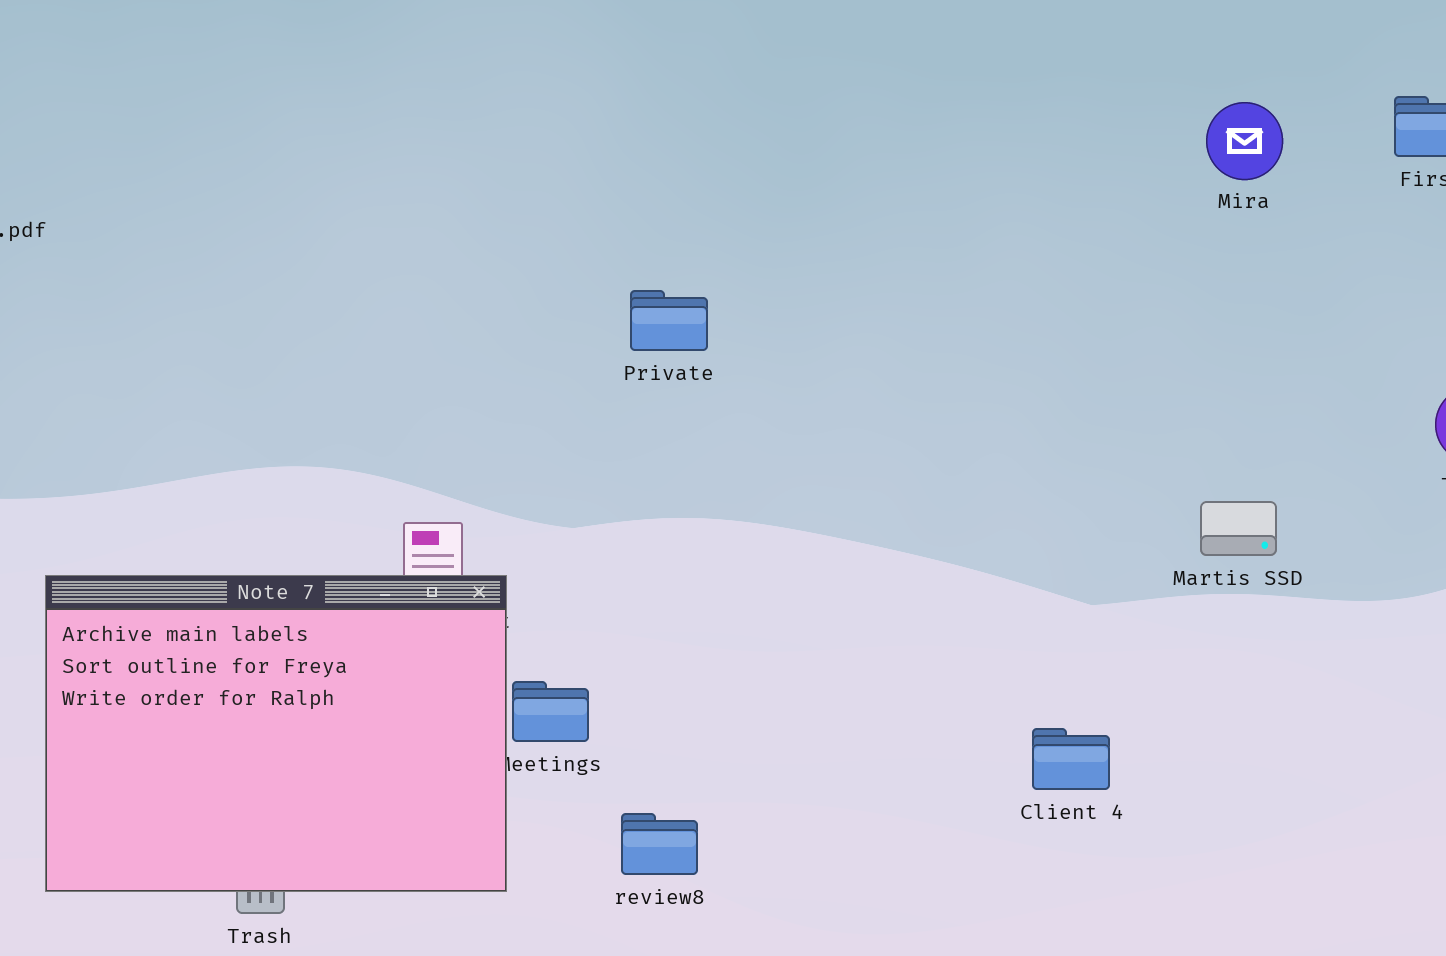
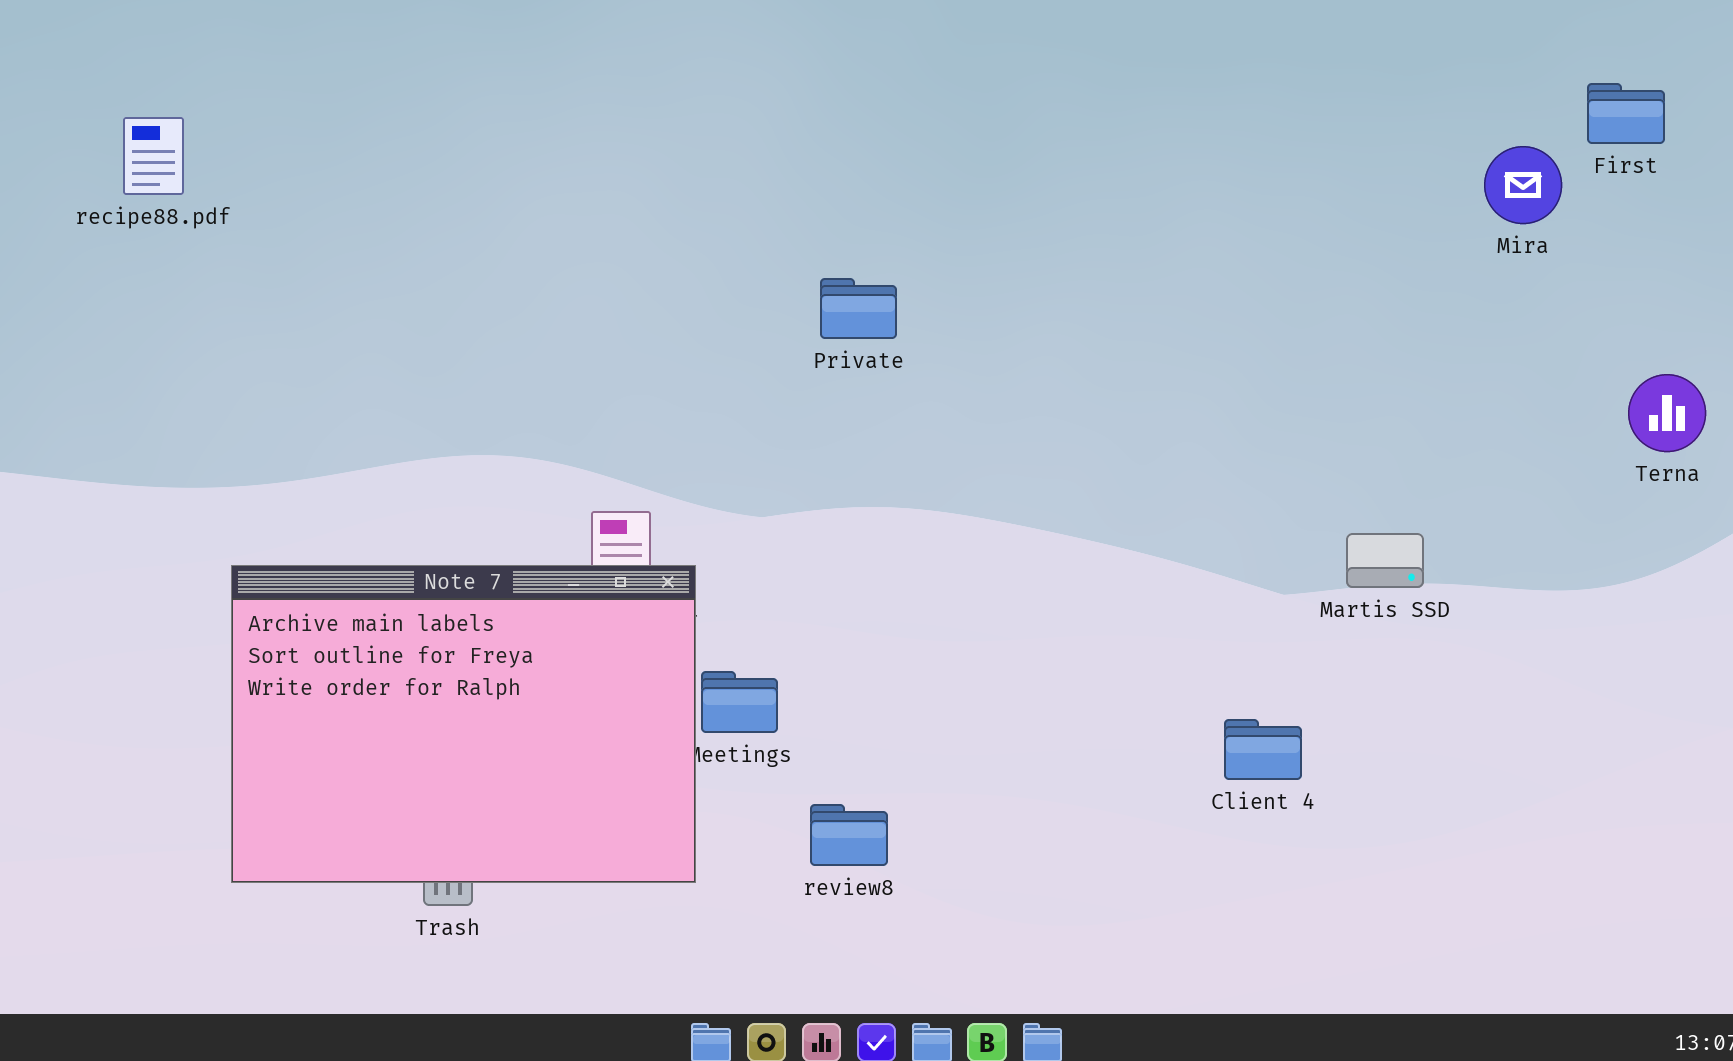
Mira: [1206,102,1283,180] -> [1484,146,1562,224], moved
Martis SSD: [1200,501,1277,556] -> [1346,533,1424,588], moved

